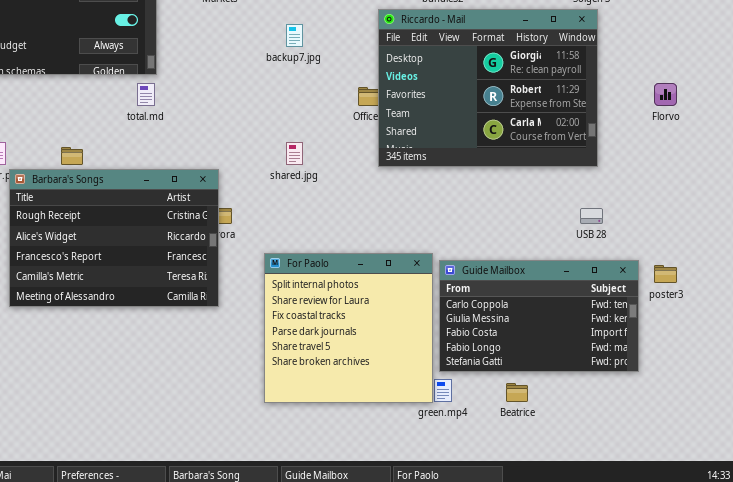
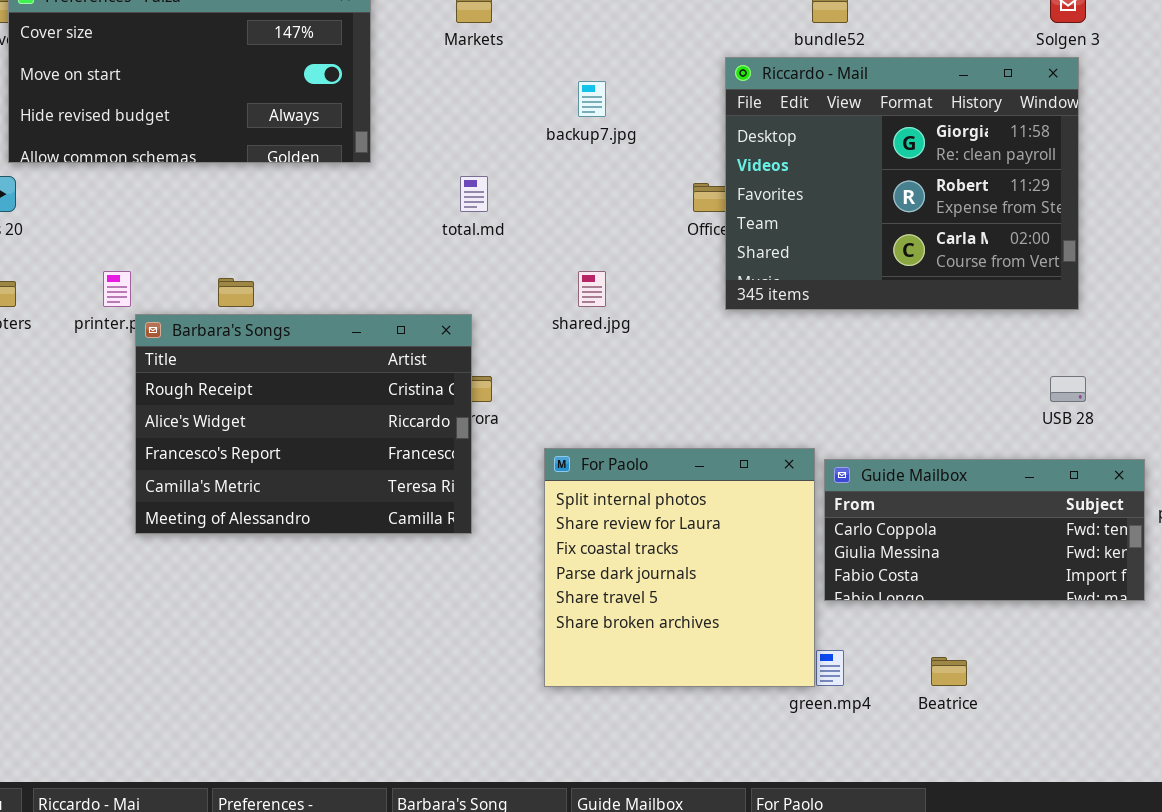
total.md: [137,83,155,106] -> [460,176,488,212], moved
Guide Mailbox: [439,260,639,372] -> [824,459,1145,601], resized

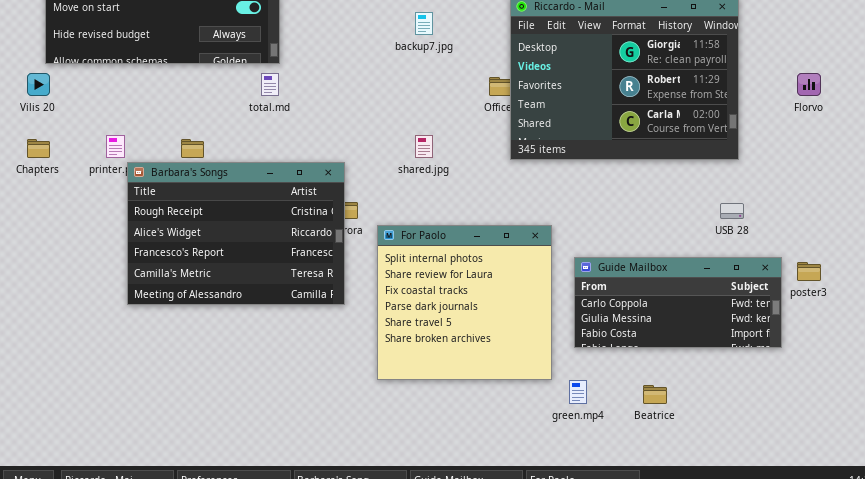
total.md: [460,176,488,212] -> [261,73,279,96], moved
For Paolo: [544,448,815,687] -> [377,225,552,380], moved

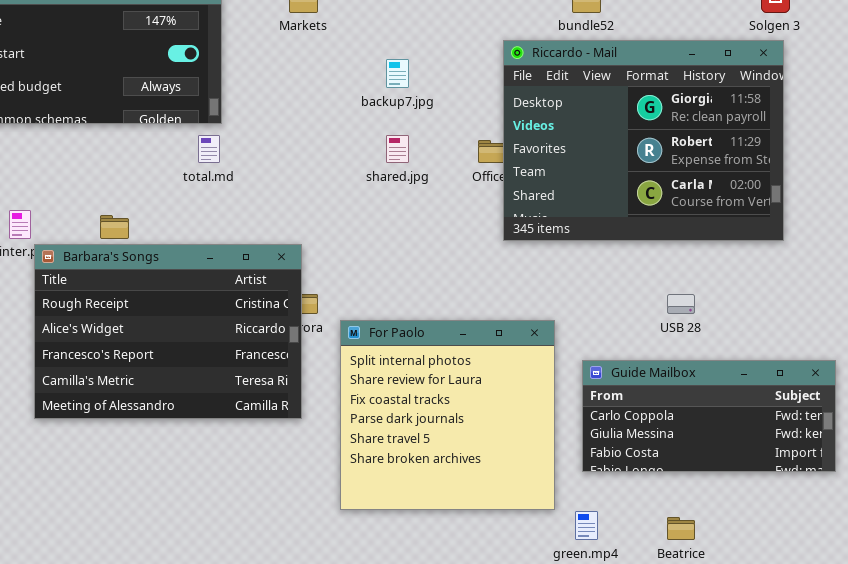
shared.jpg: [415,135,433,158] -> [386,135,409,163], moved
USB 28: [720,203,744,219] -> [667,294,695,314], moved

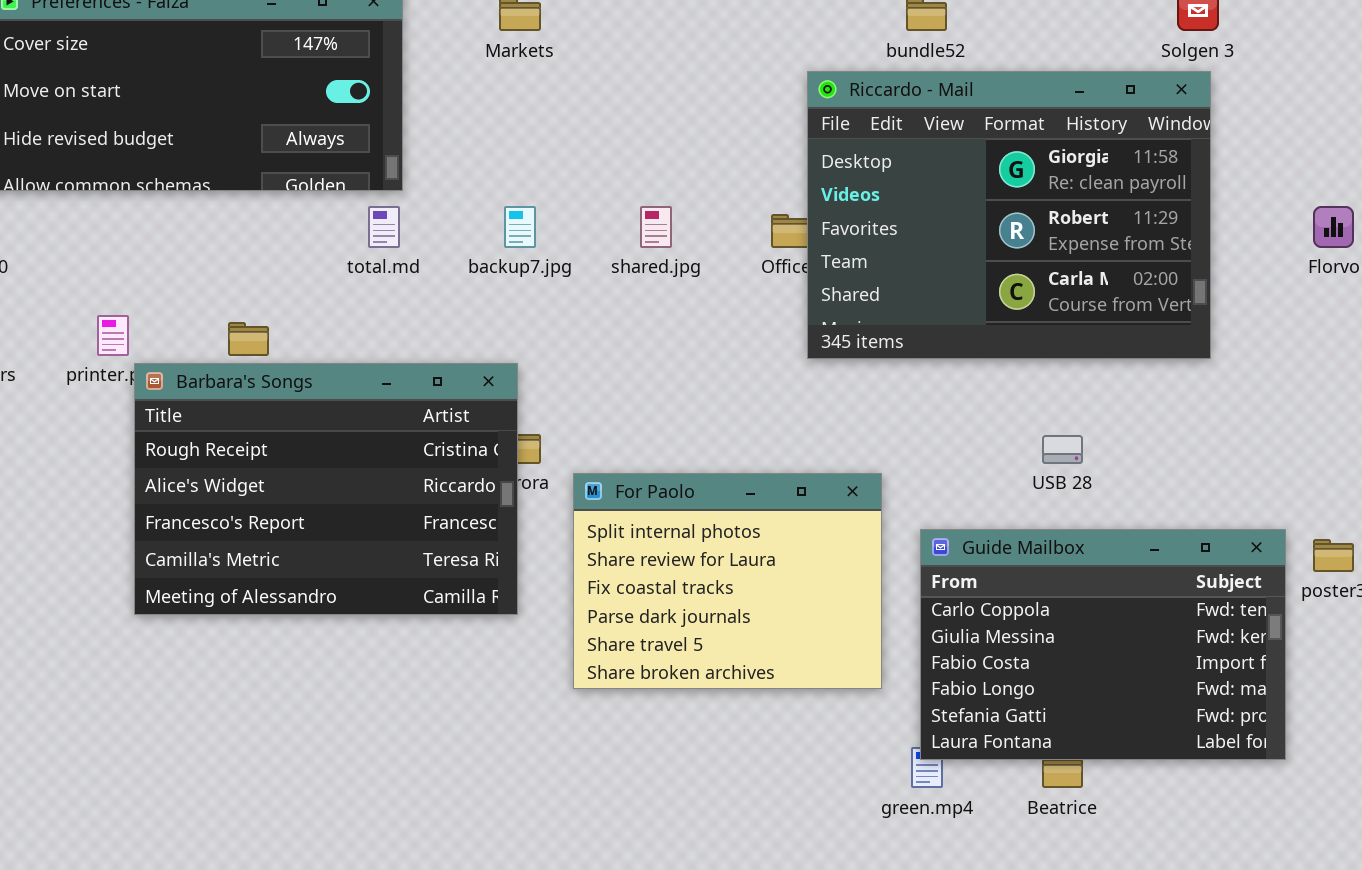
backup7.jpg: [386,59,409,88] -> [504,206,536,248], moved
For Paolo: [340,320,555,510] -> [573,473,882,689], resized
Guide Mailbox: [582,360,836,472] -> [920,529,1286,760], resized

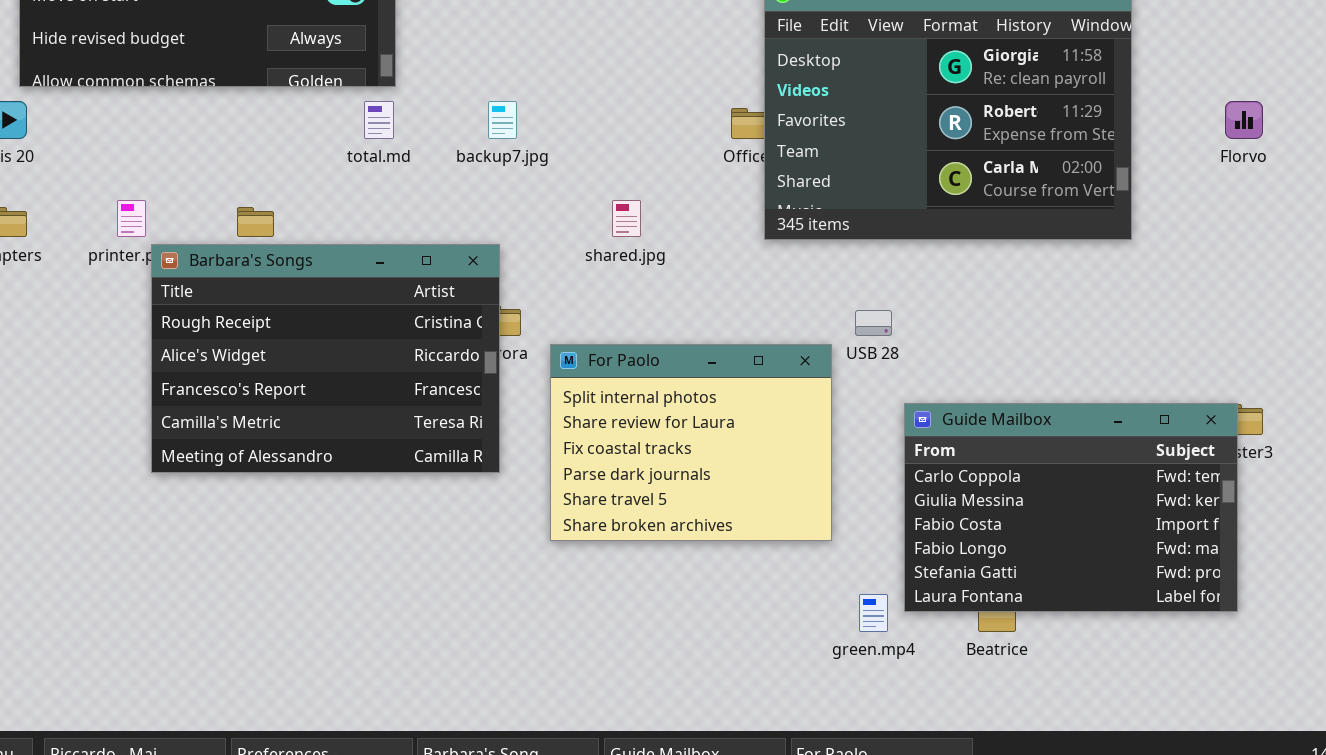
shared.jpg: [640,206,672,248] -> [612,200,641,237], moved
USB 28: [1042,435,1083,464] -> [855,310,892,336], moved
Guide Mailbox: [920,529,1286,760] -> [904,403,1238,612], moved

